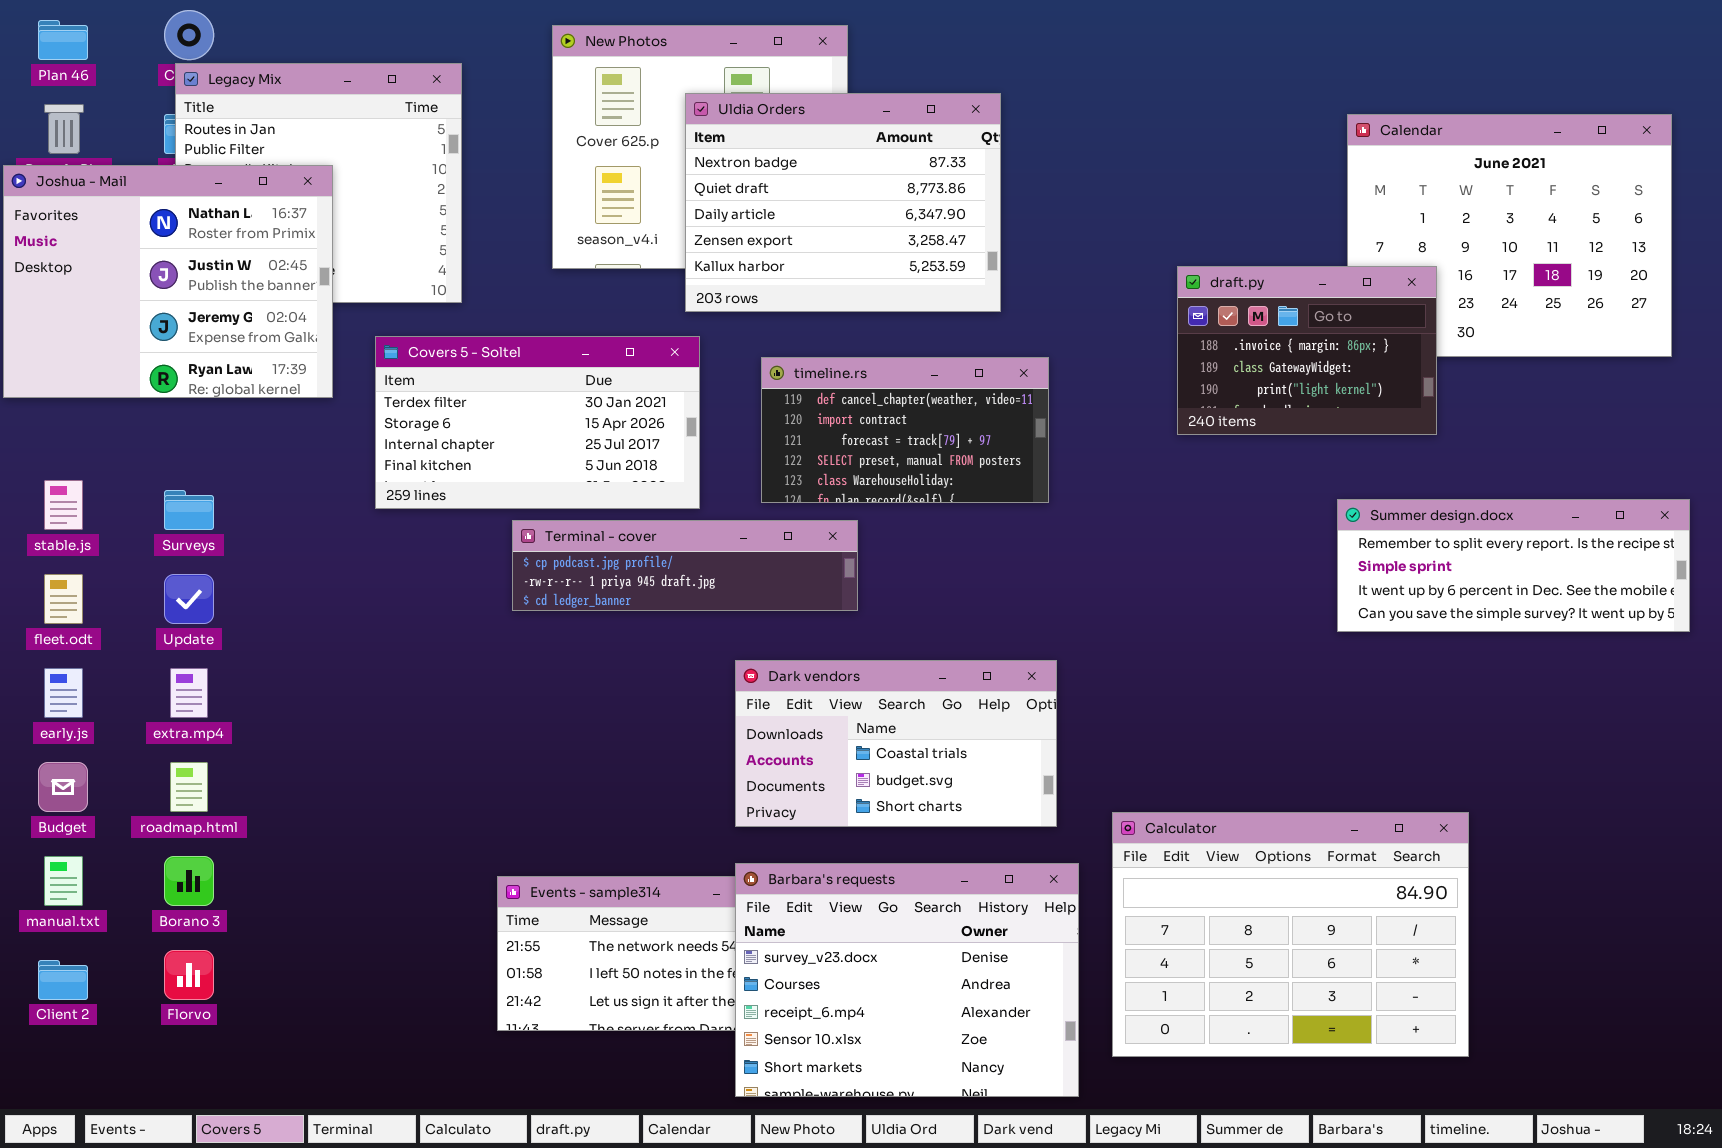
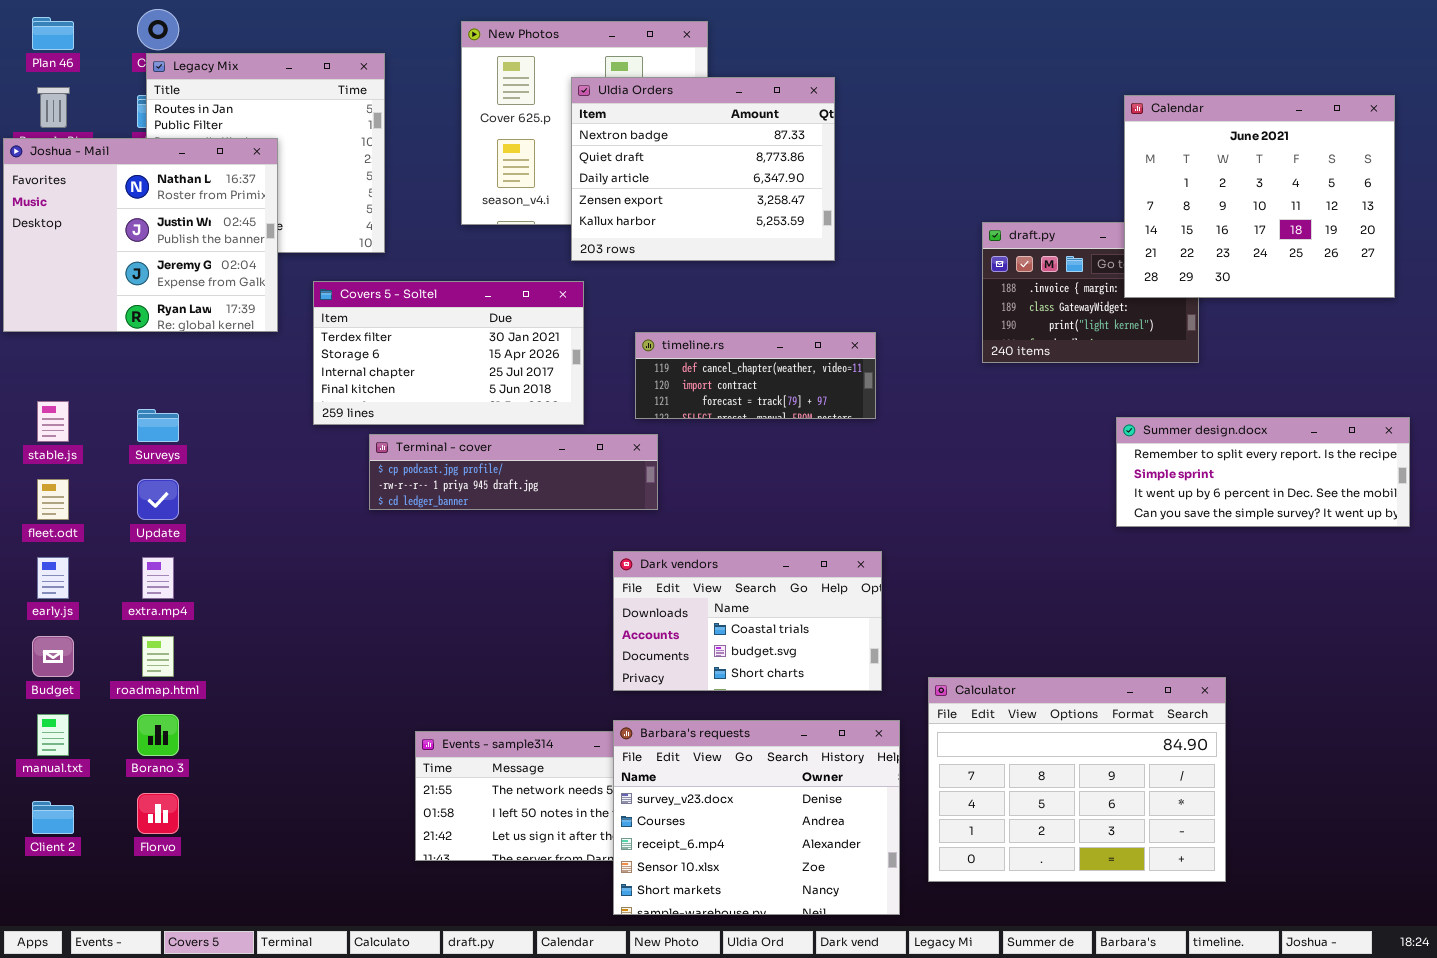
Calendar: [1347,114,1672,357] -> [1124,95,1395,298], raised
timeline.rs: [761,357,1049,503] -> [635,332,876,419], resized
Terminal - cover: [512,520,858,611] -> [369,434,658,510], moved

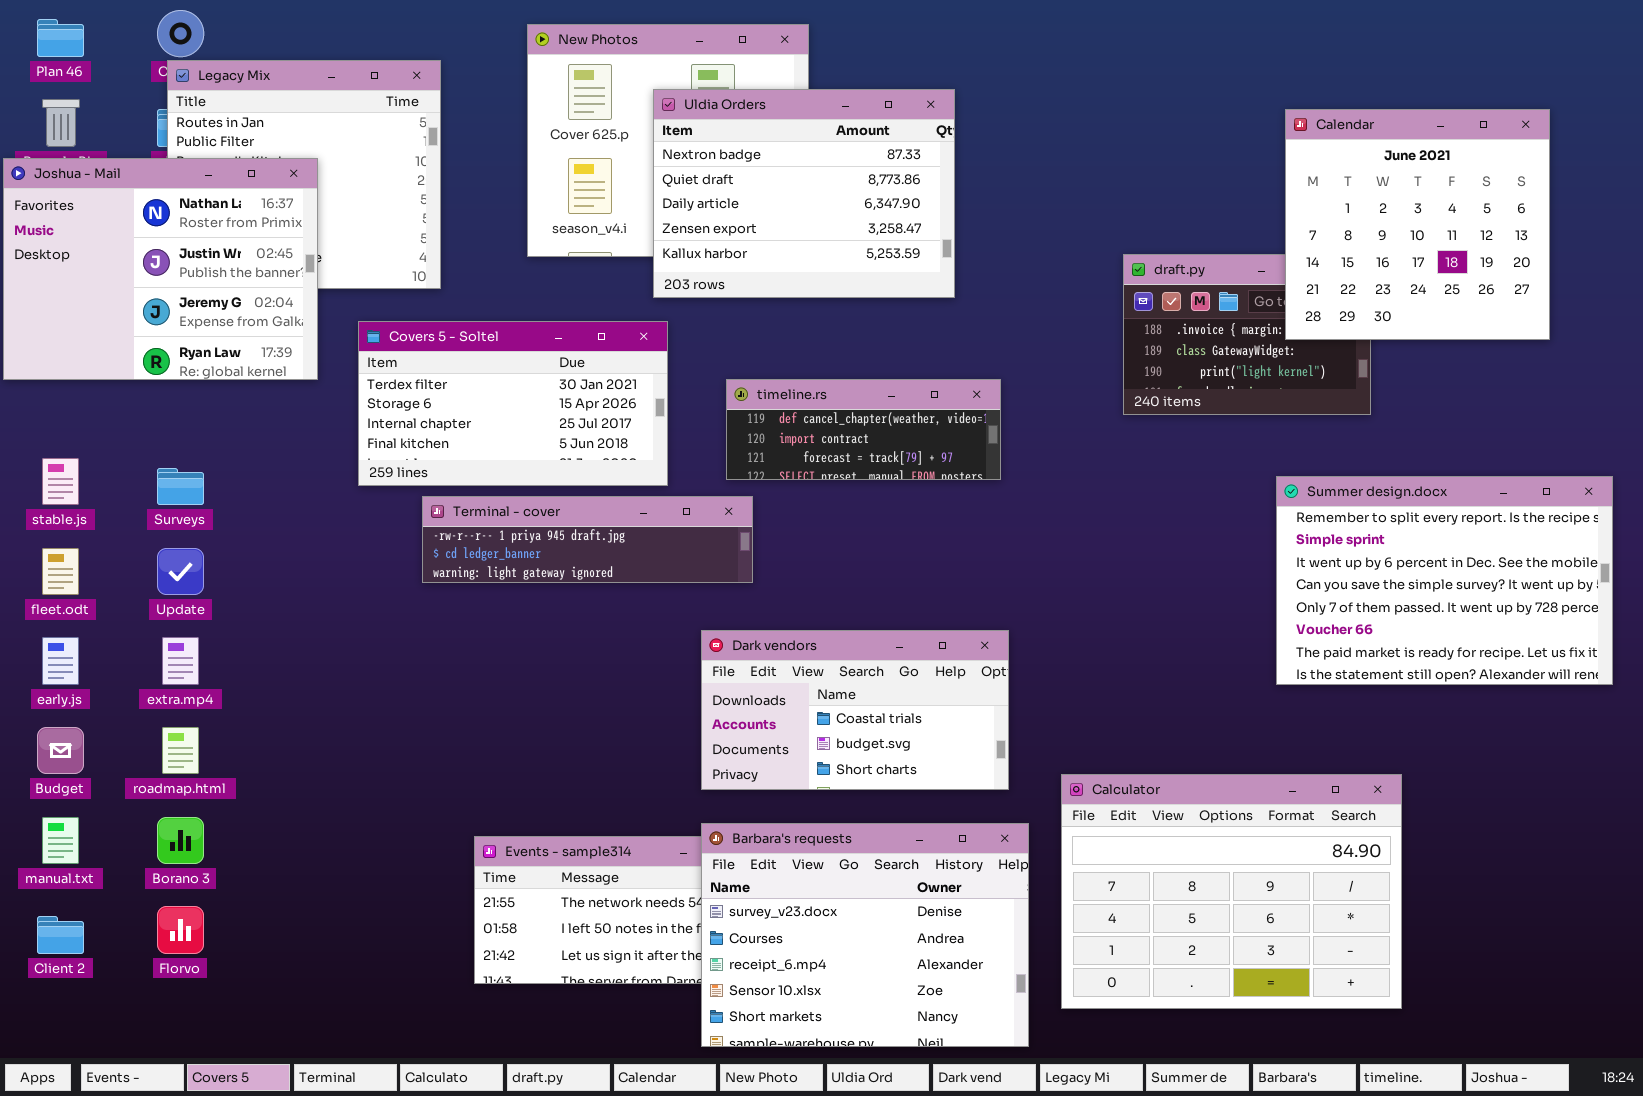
Calendar: [1124,95,1395,298] -> [1285,109,1550,340], resized
Summer design.docx: [1116,417,1410,527] -> [1276,476,1613,685], resized
Terminal - cover: [369,434,658,510] -> [422,496,753,583], scrolled down 1 row

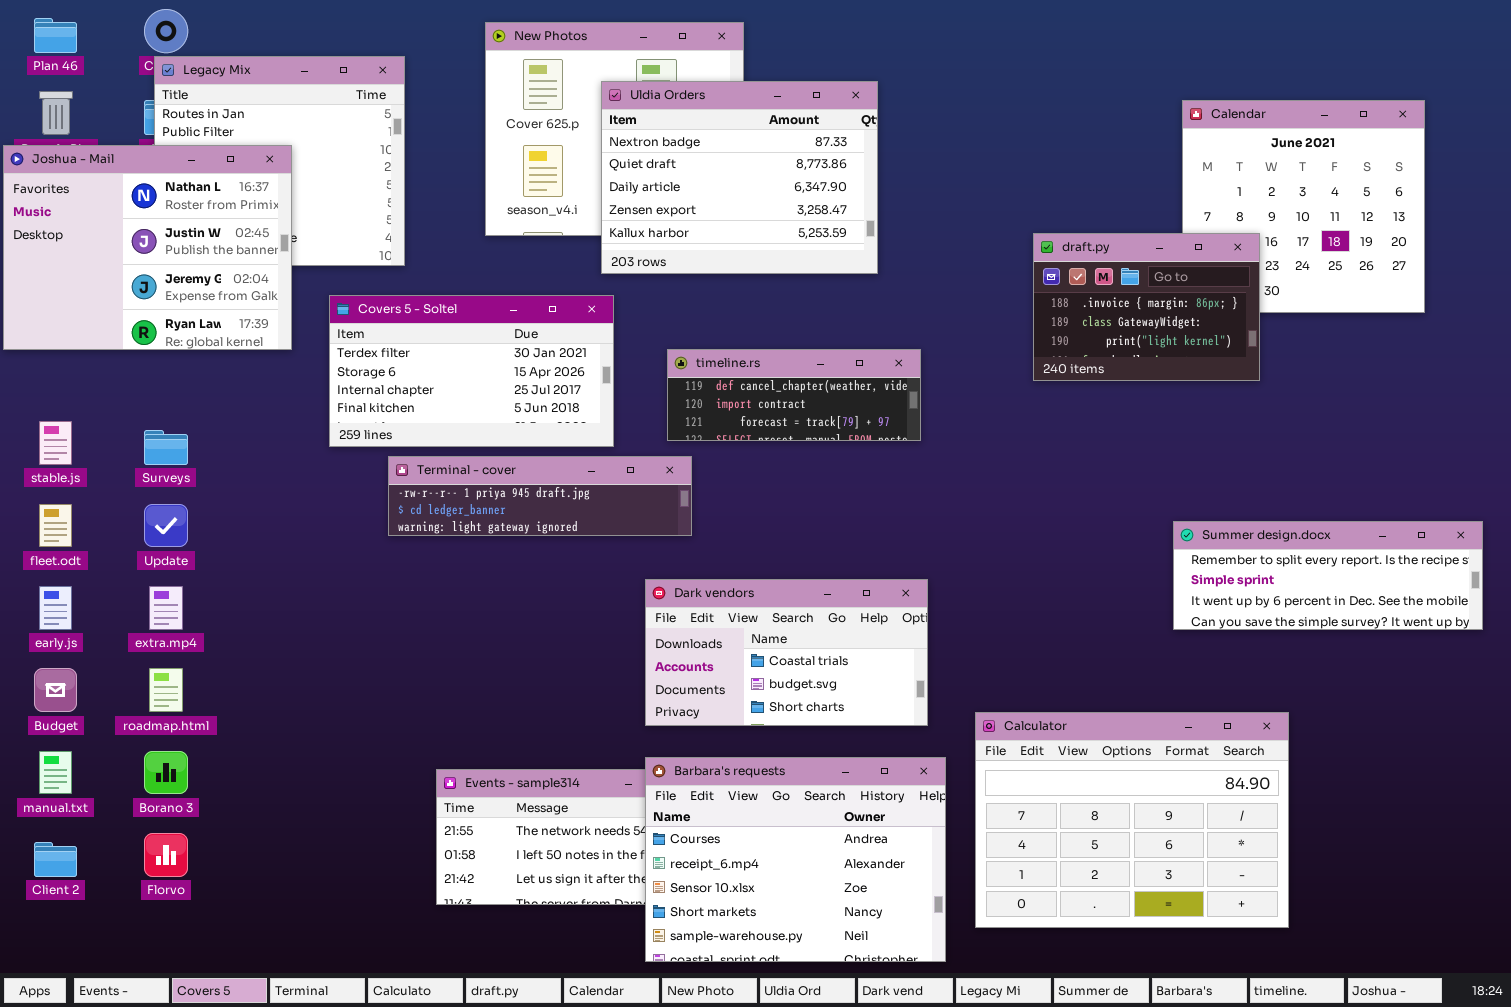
draft.py: [1123,254,1371,415] -> [1033,233,1260,381], raised
Summer design.docx: [1276,476,1613,685] -> [1173,521,1483,630], resized
Barbara's requests: [701,823,1029,1047] -> [645,757,946,962], scrolled down 1 row

